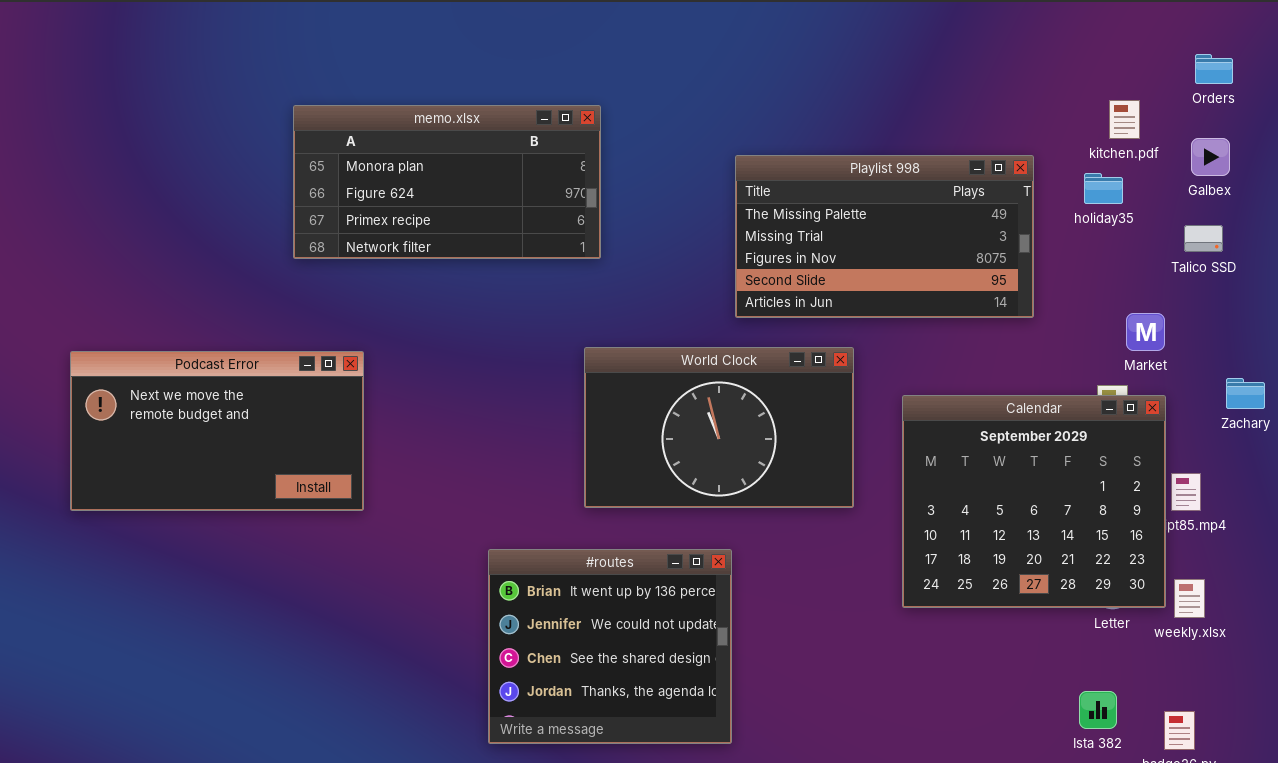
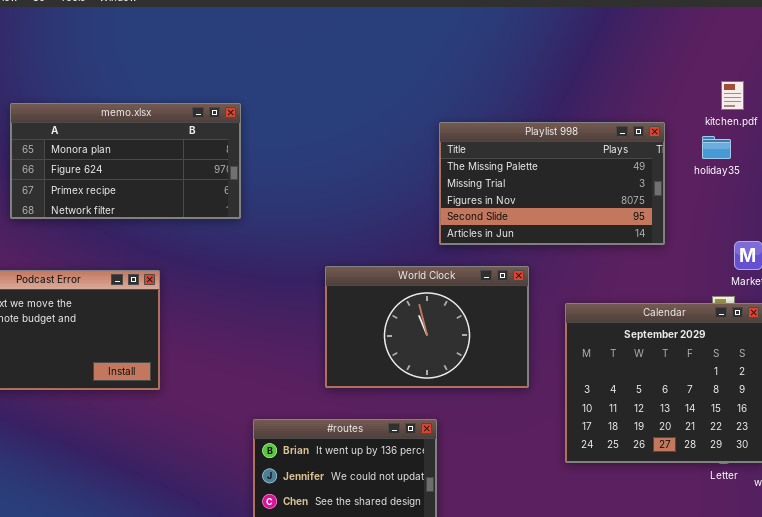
memo.xlsx: [293,105,601,259] -> [10,103,241,219], moved

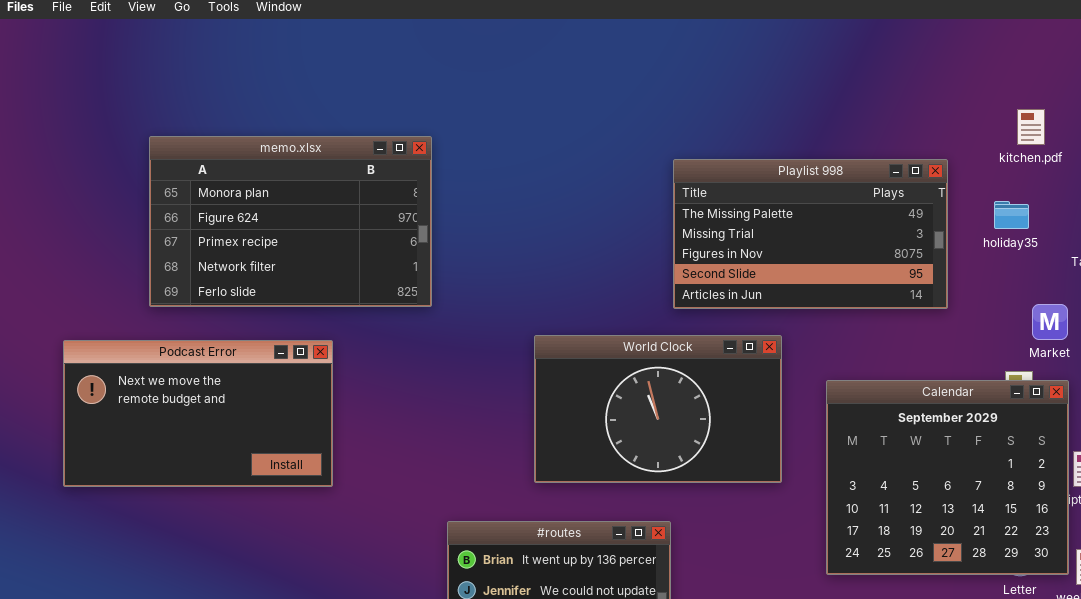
memo.xlsx: [10,103,241,219] -> [149,136,432,307], resized
holiday35: [702,136,731,159] -> [994,201,1029,229], moved

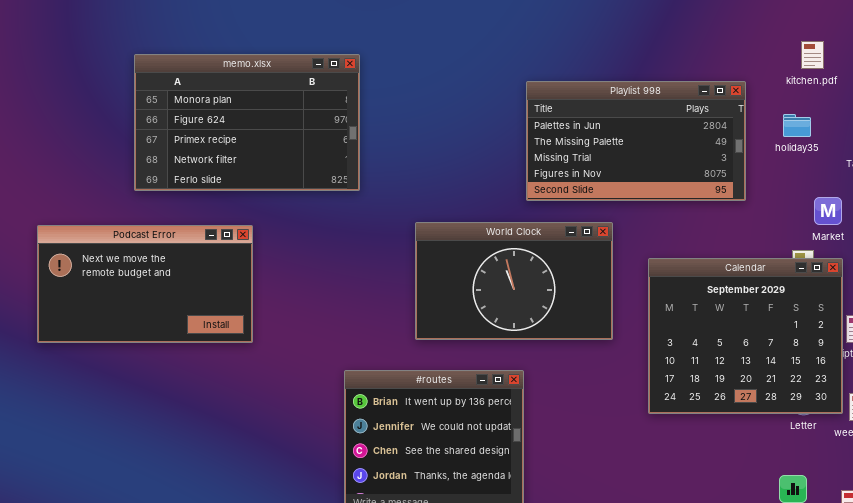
memo.xlsx: [149,136,432,307] -> [134,54,360,191], moved
Playlist 998: [673,159,948,309] -> [526,81,746,201], scrolled up 1 row

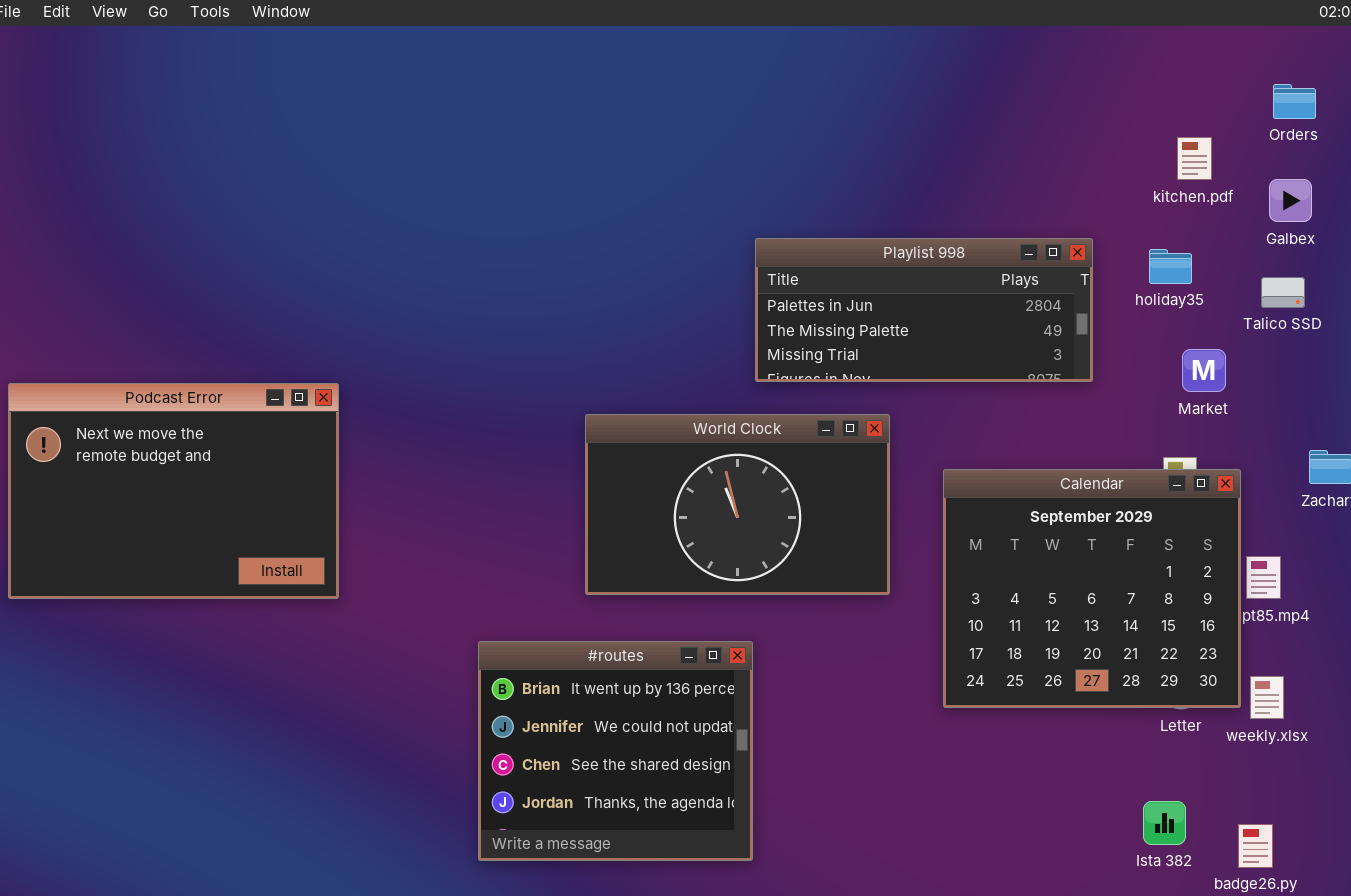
memo.xlsx: [134,54,360,191] -> none, closed
Playlist 998: [526,81,746,201] -> [755,238,1093,382], resized
Market: [814,197,842,225] -> [1182,349,1226,392], moved
Podcast Error: [37,225,253,343] -> [8,383,339,599], resized

